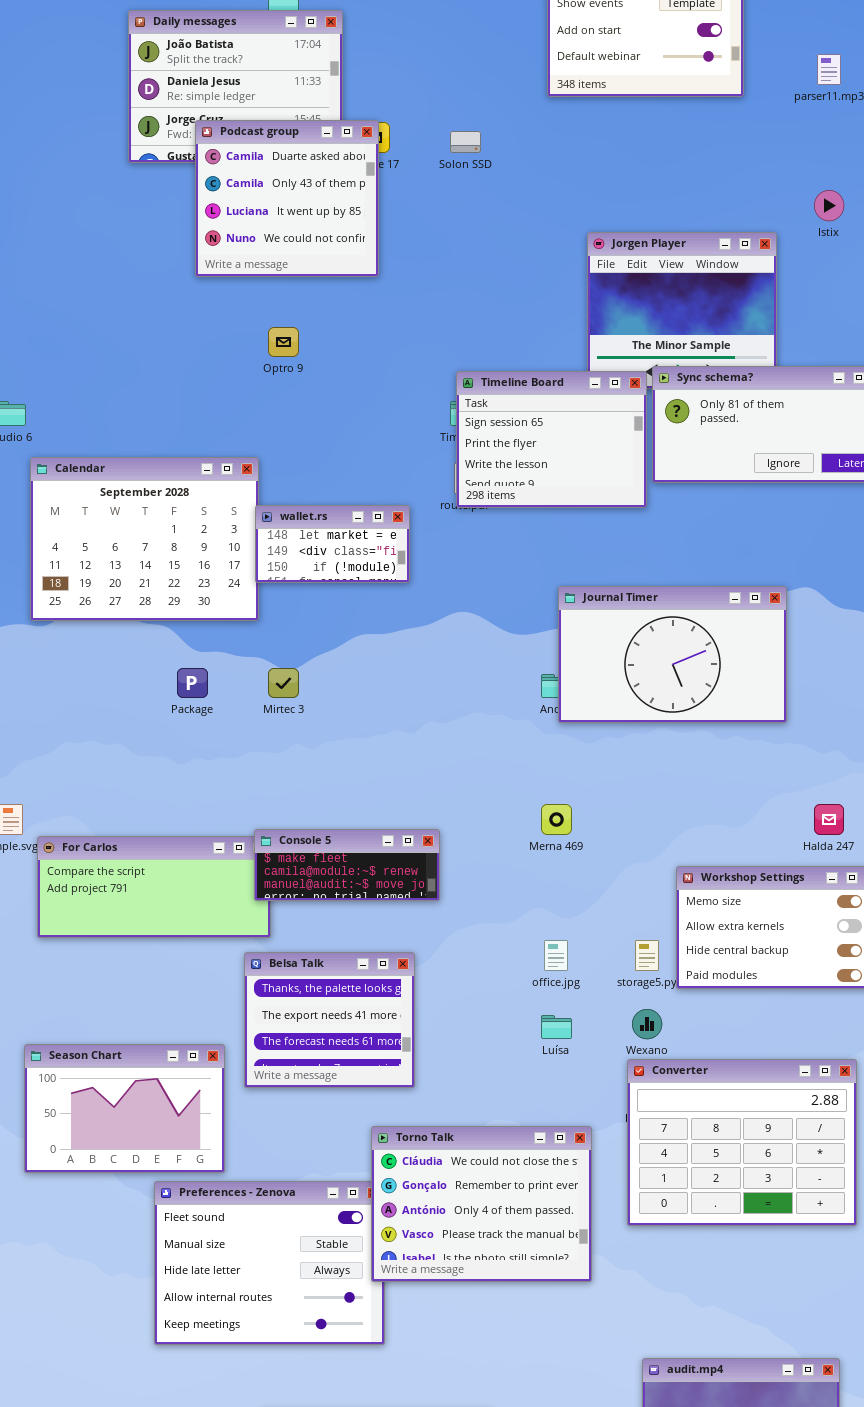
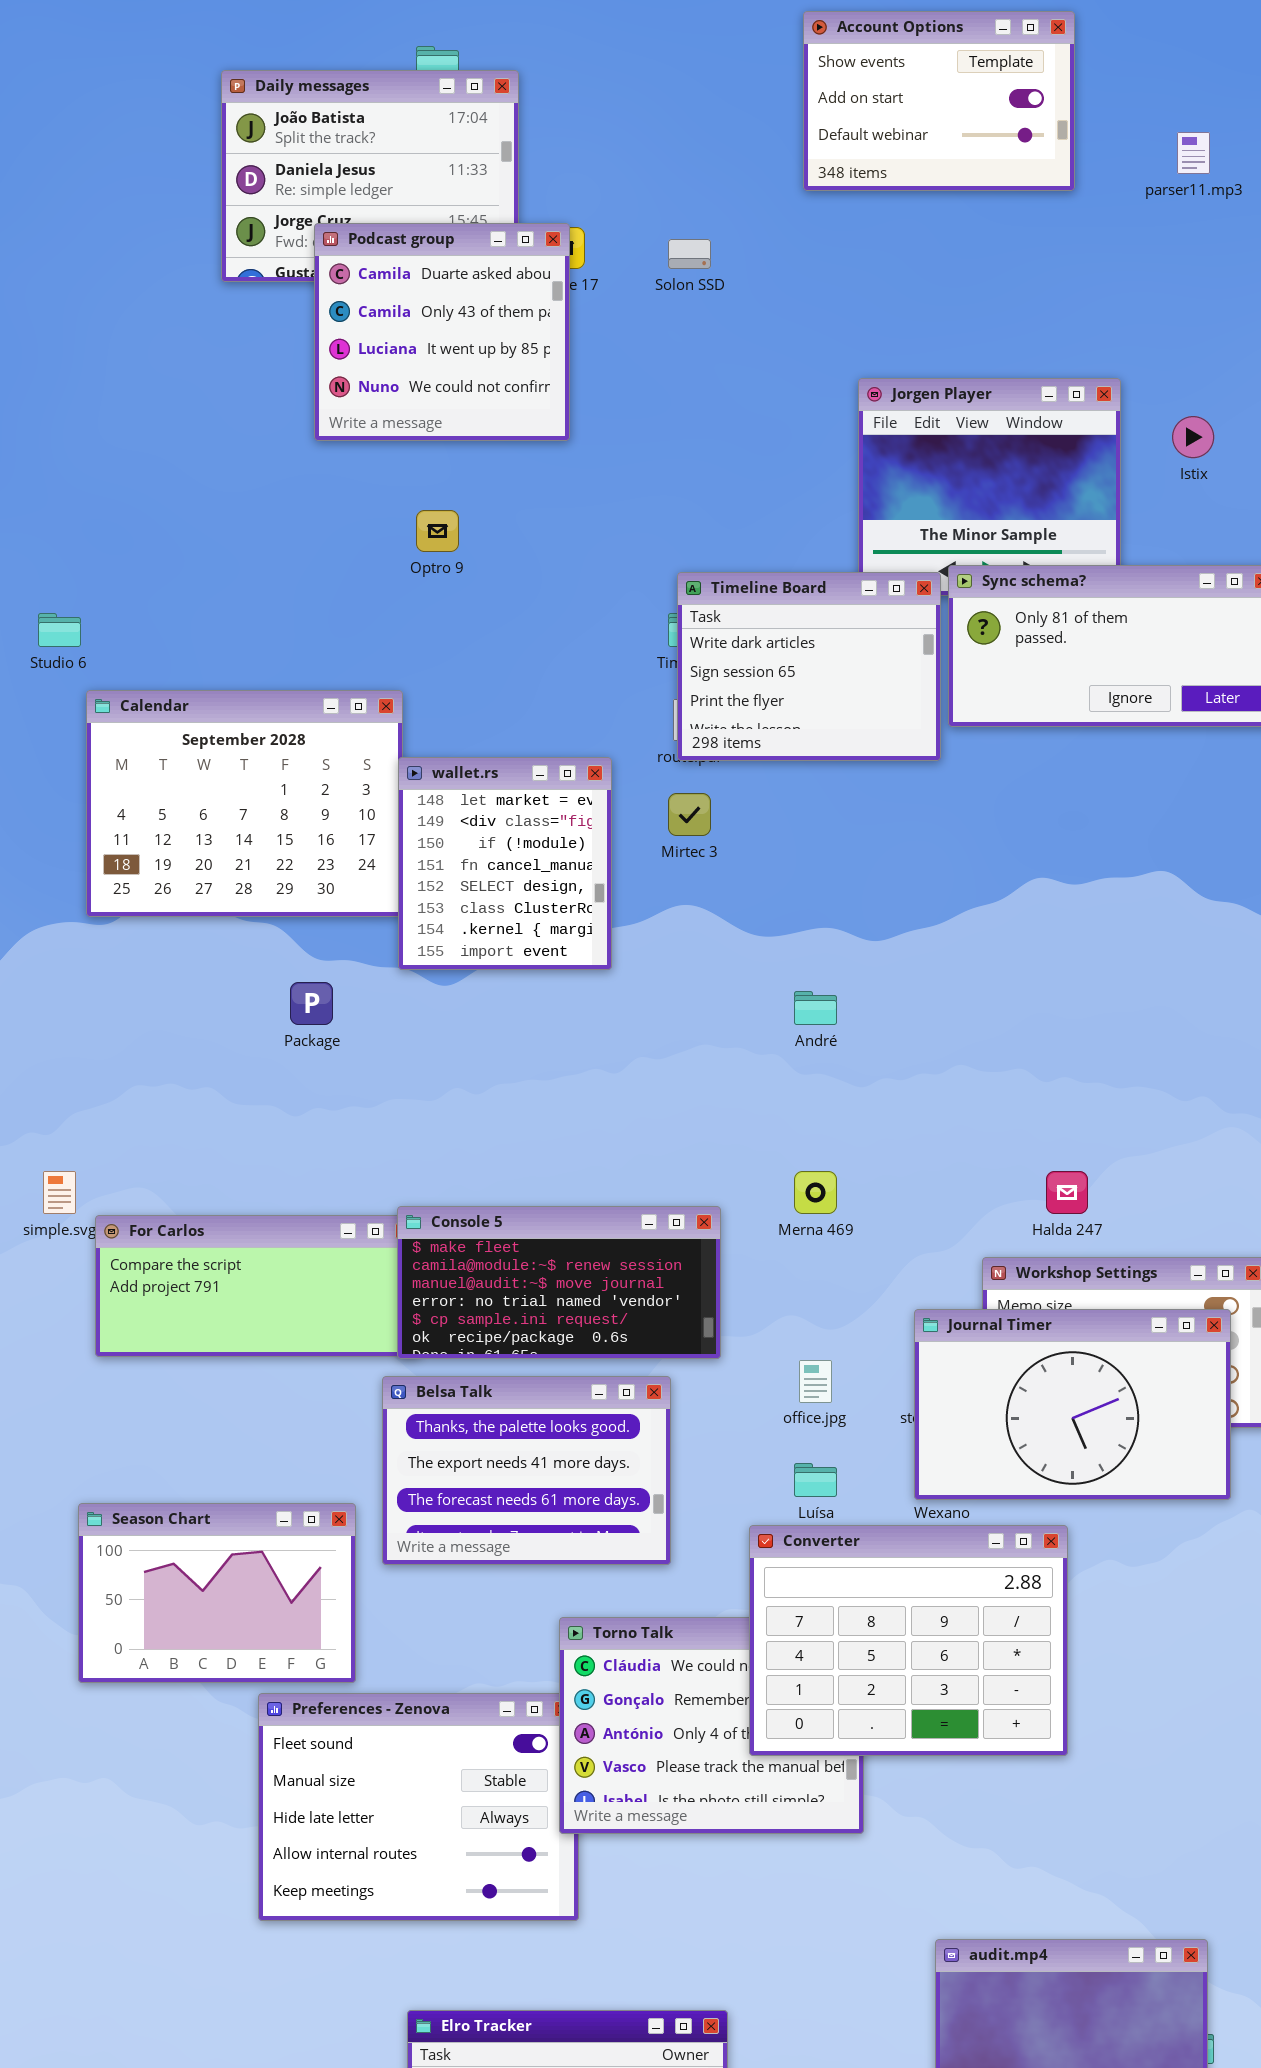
Istix: [814,190,844,221] -> [1172,416,1214,458], moved
Timeline Board: [456,371,647,508] -> [677,572,941,761], scrolled up 1 row
wallet.rs: [255,505,410,583] -> [398,757,612,970], resized
Journal Timer: [558,586,787,723] -> [914,1309,1231,1500], moved
Mirtec 3: [268,668,299,698] -> [668,793,711,836], moved
Halda 247: [814,804,844,835] -> [1046,1171,1088,1214], moved
Console 5: [254,829,440,901] -> [397,1206,721,1359], resized
Belsa Talk: [244,952,415,1088] -> [382,1376,671,1565], resized
Converter: [627,1059,857,1226] -> [749,1525,1068,1756], moved

